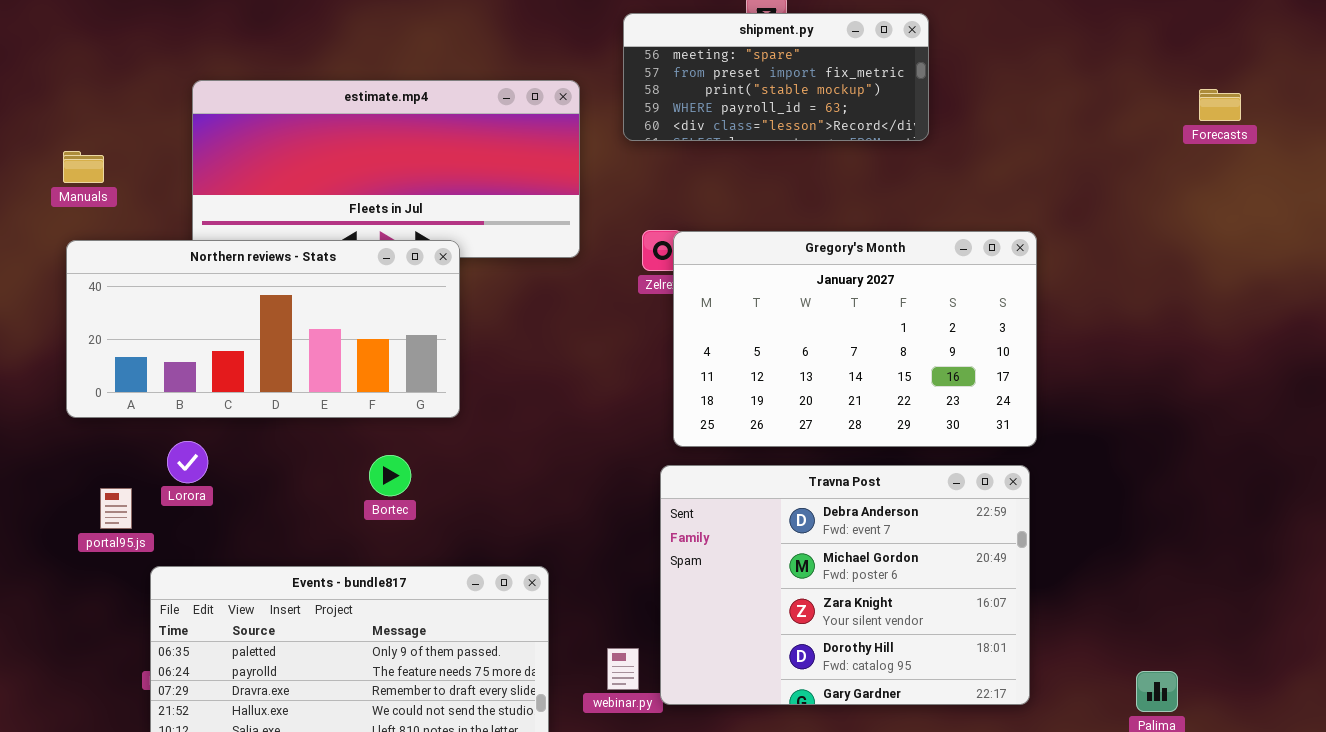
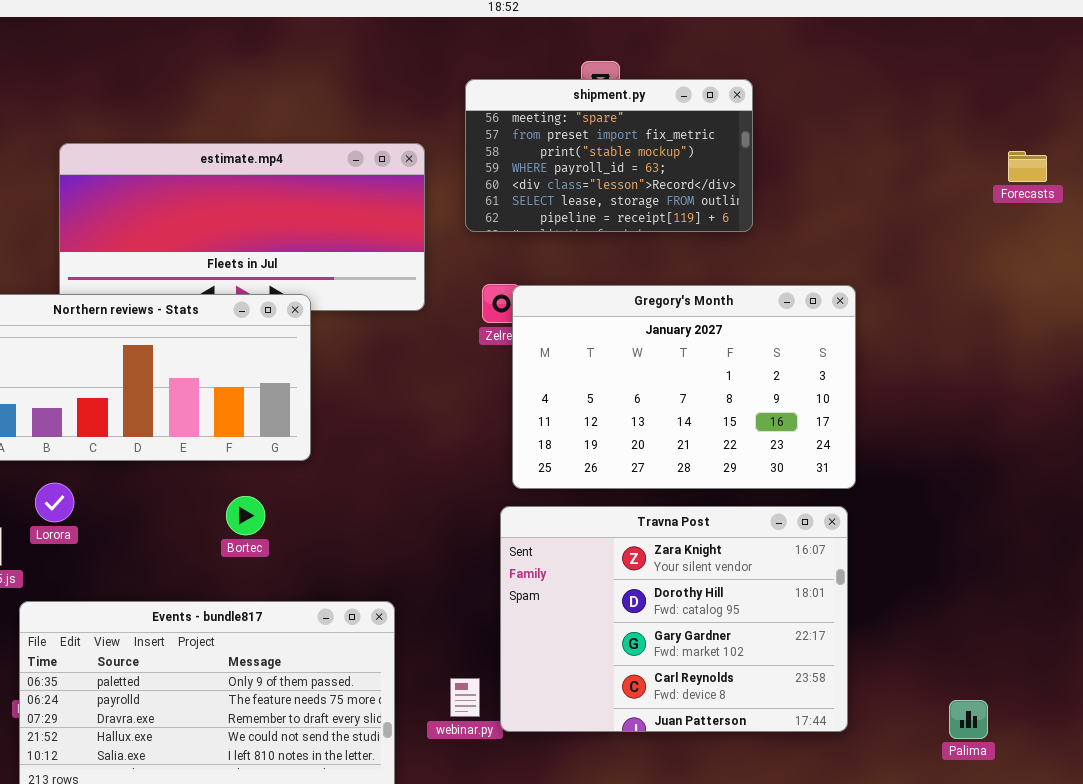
shipment.py: [623,13,929,141] -> [465,79,753,232], resized
Travna Post: [660,465,1030,705] -> [500,506,848,732], scrolled down 2 rows

